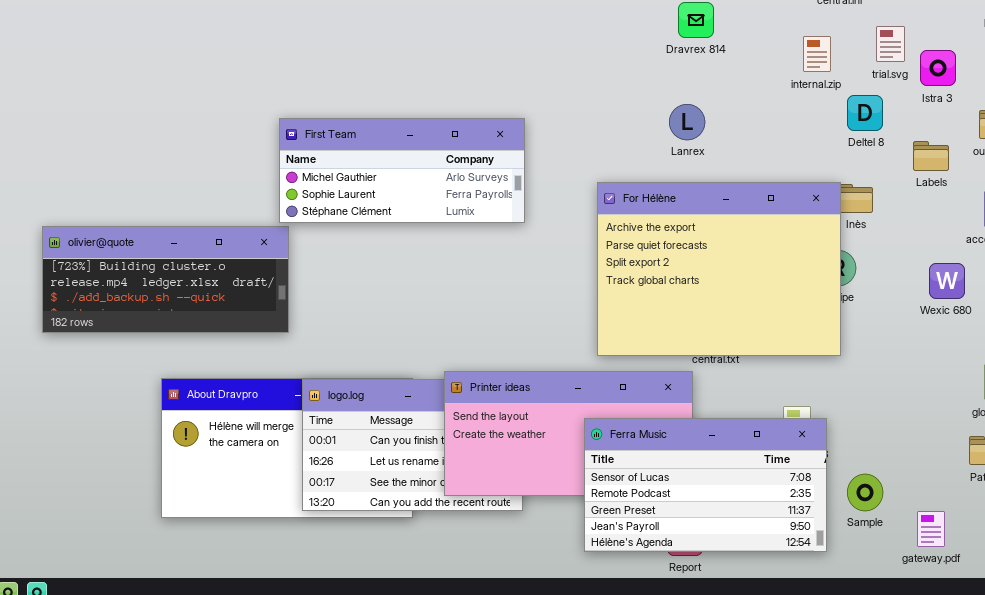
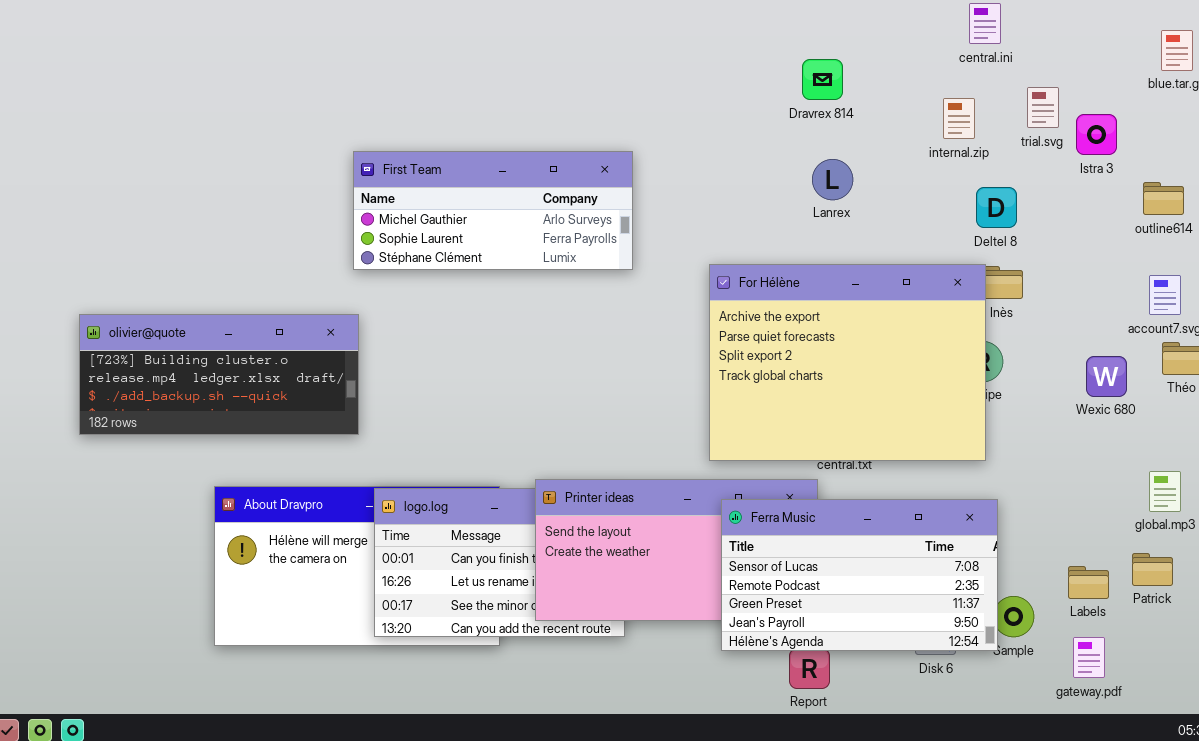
Deltel 8: [847,95,883,131] -> [976,187,1017,228], moved
Lanrex: [669,104,705,140] -> [812,159,853,200], moved
First Team: [279,118,525,223] -> [353,151,633,270], moved
Labels: [913,141,949,171] -> [1068,566,1109,599], moved
Ferra Music: [584,418,827,552] -> [721,499,998,651], moved

